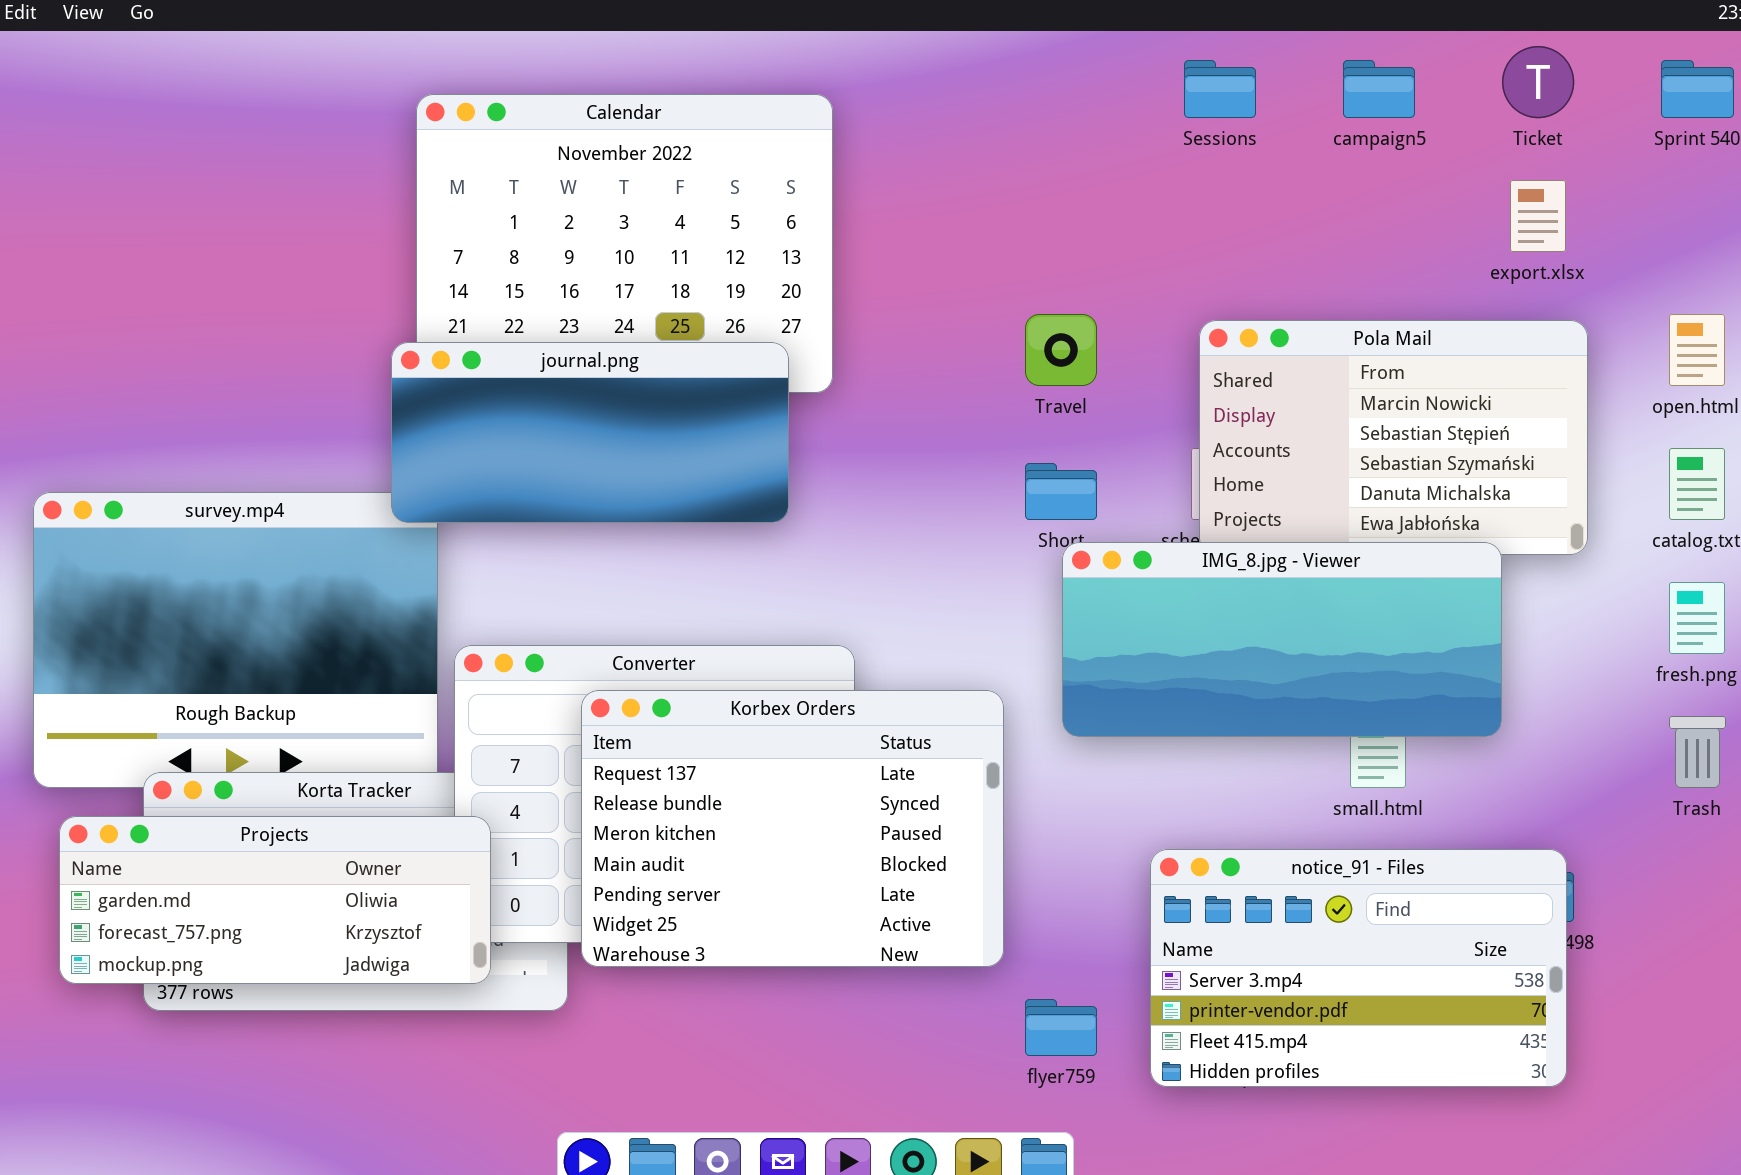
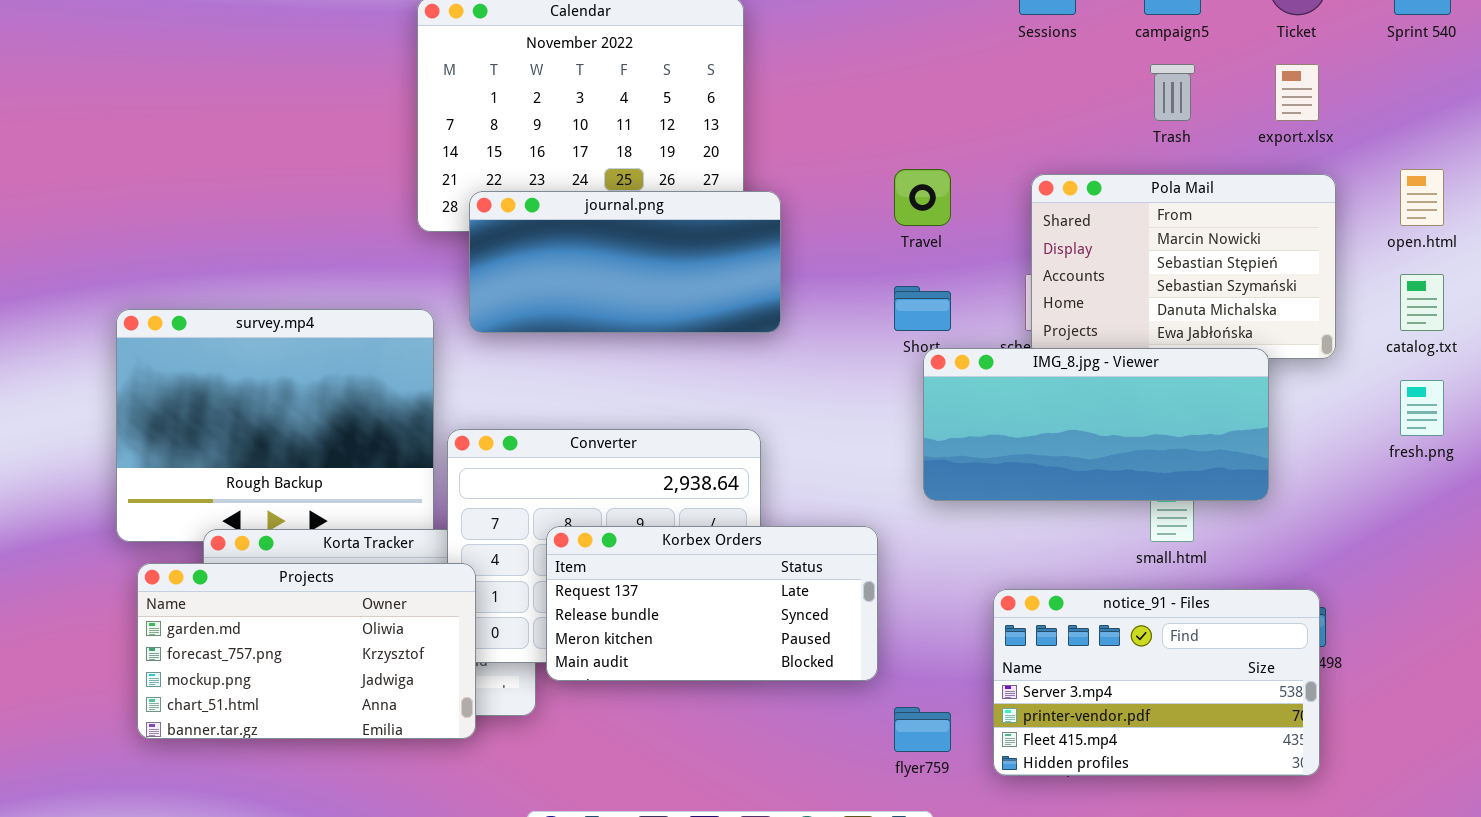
journal.png: [391,342,789,523] -> [469,191,781,333], moved
Korbex Orders: [581,690,1004,967] -> [546,526,878,681], resized
Trash: [1669,716,1726,788] -> [1150,64,1195,121], moved
Projects: [59,816,491,984] -> [137,563,476,739], resized

